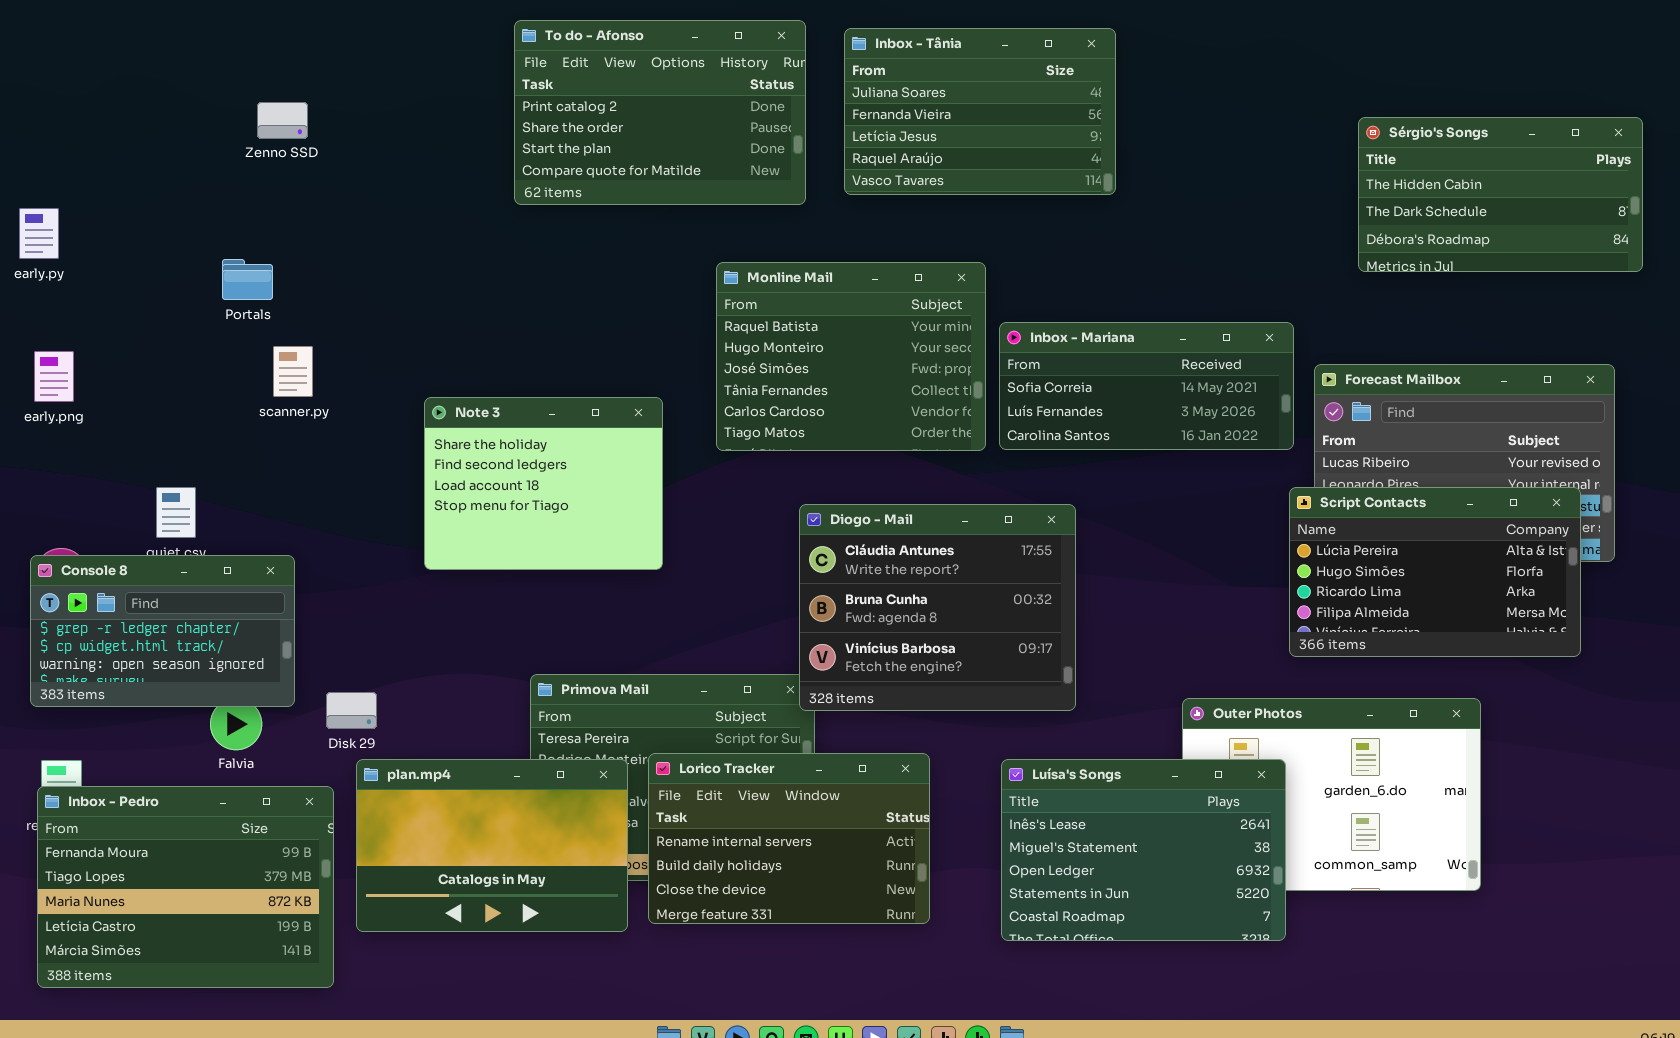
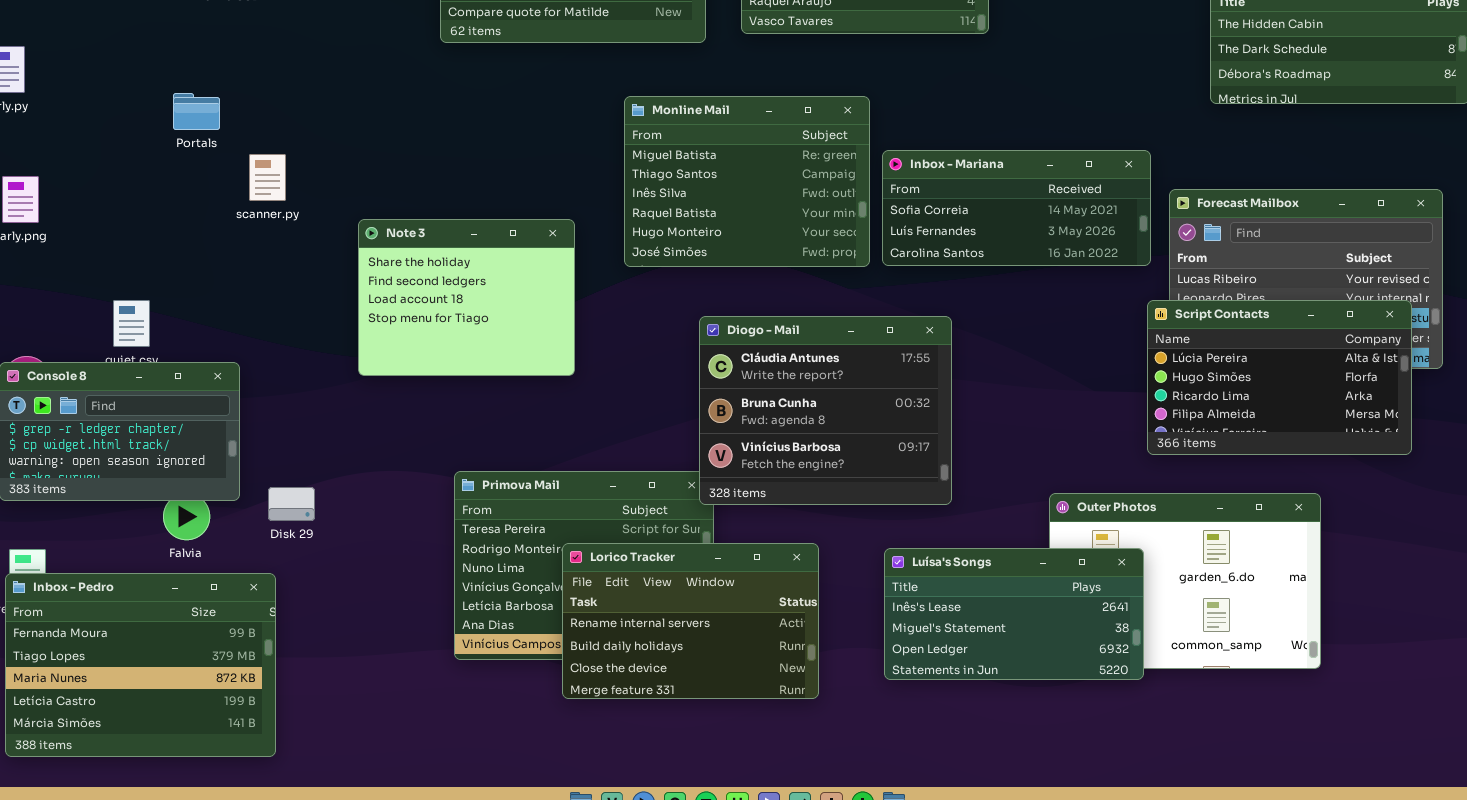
Monline Mail: [716,262,986,451] -> [624,96,870,267], scrolled up 3 rows
scanner.py: [273,346,313,397] -> [249,154,286,201], moved
plan.mp4: [356,759,628,932] -> none, closed
Luísa's Songs: [1001,759,1286,941] -> [884,548,1144,680], resized

